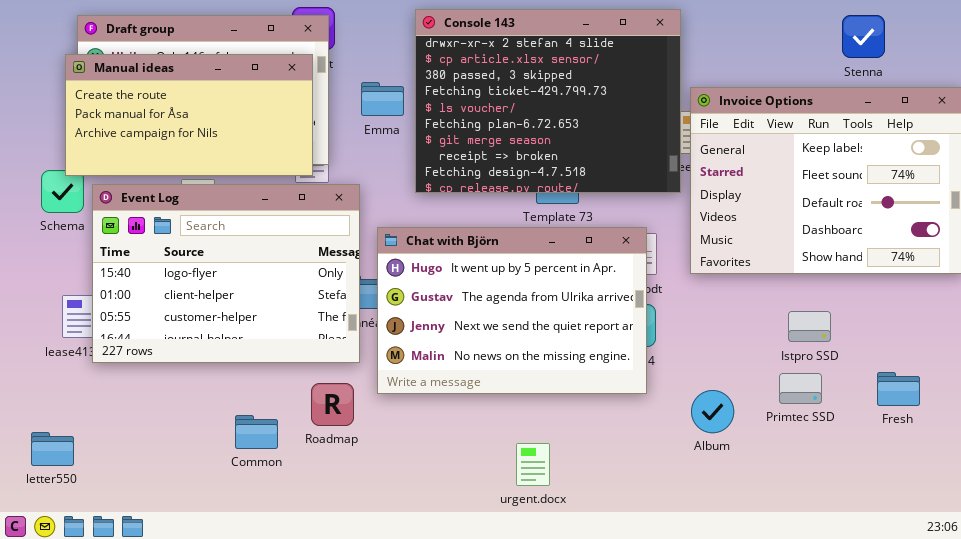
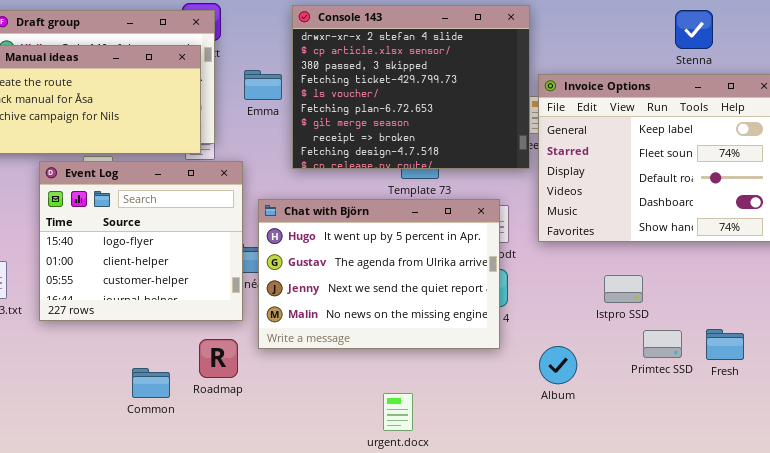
Event Log: [92,184,360,363] -> [39,161,243,321], resized
Istpro SSD: [788,311,831,342] -> [604,275,643,303], moved
Primtec SSD: [779,373,822,404] -> [643,330,682,358], moved

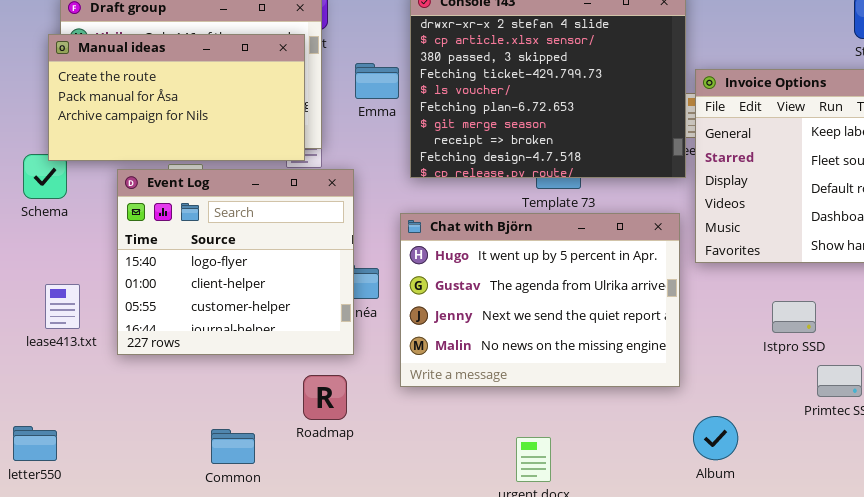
Chat with Björn: [258,199,500,349] -> [400,213,680,387], moved
Album: [539,346,577,384] -> [693,416,738,460], moved
Common: [132,368,170,398] -> [211,429,255,464], moved

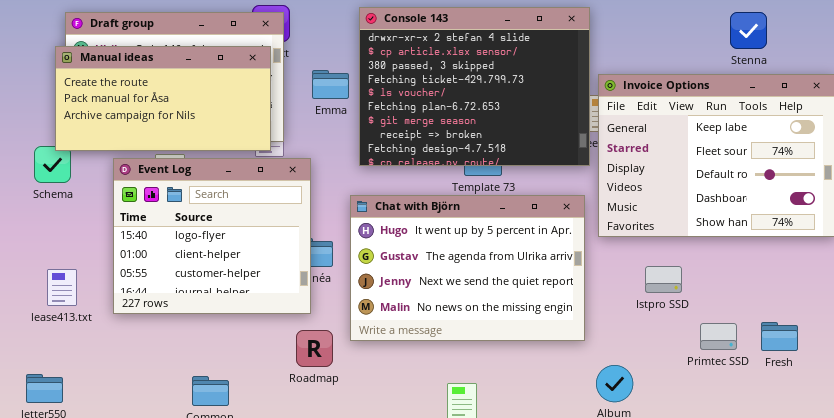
lease413.txt: [45,284,80,329] -> [47,269,77,306], moved
Istpro SSD: [772,301,816,333] -> [645,266,682,293], moved
Roadmap: [303,375,347,420] -> [296,330,333,367], moved

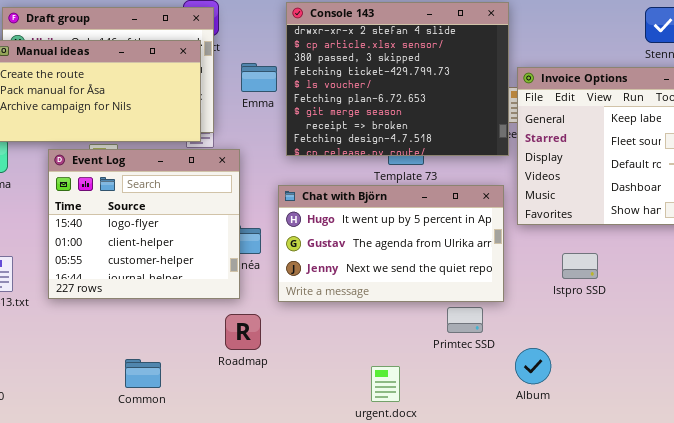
Chat with Björn: [350,195,585,341] -> [278,185,504,302], resized
Primtec SSD: [700,323,737,350] -> [447,307,483,333], moved

